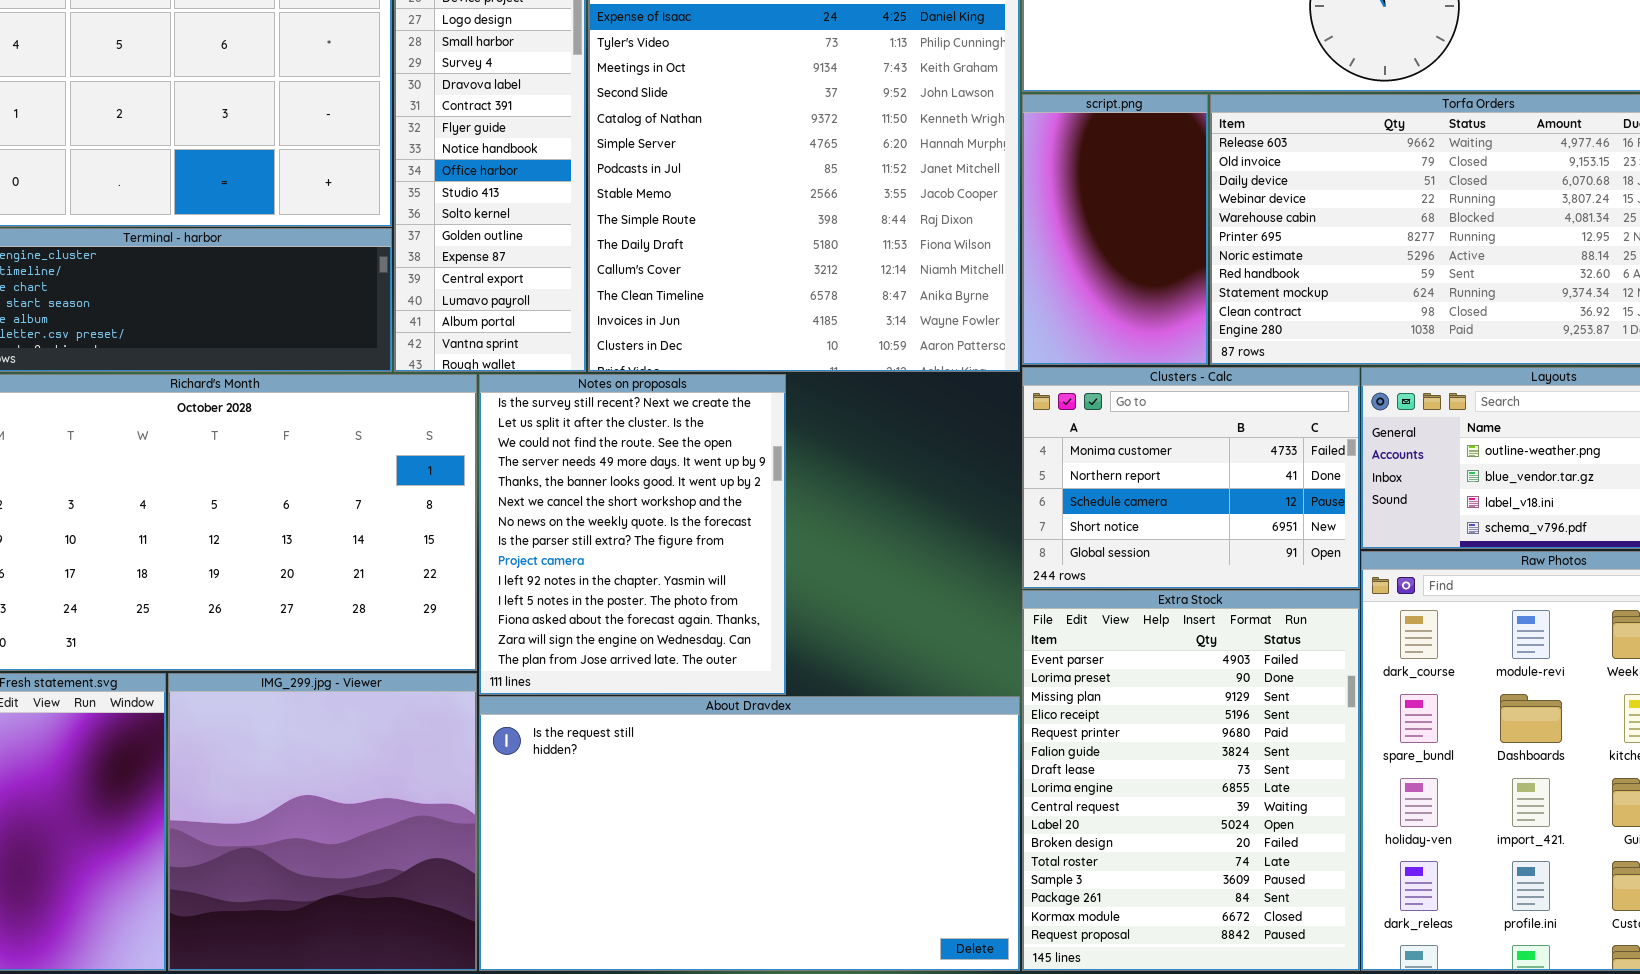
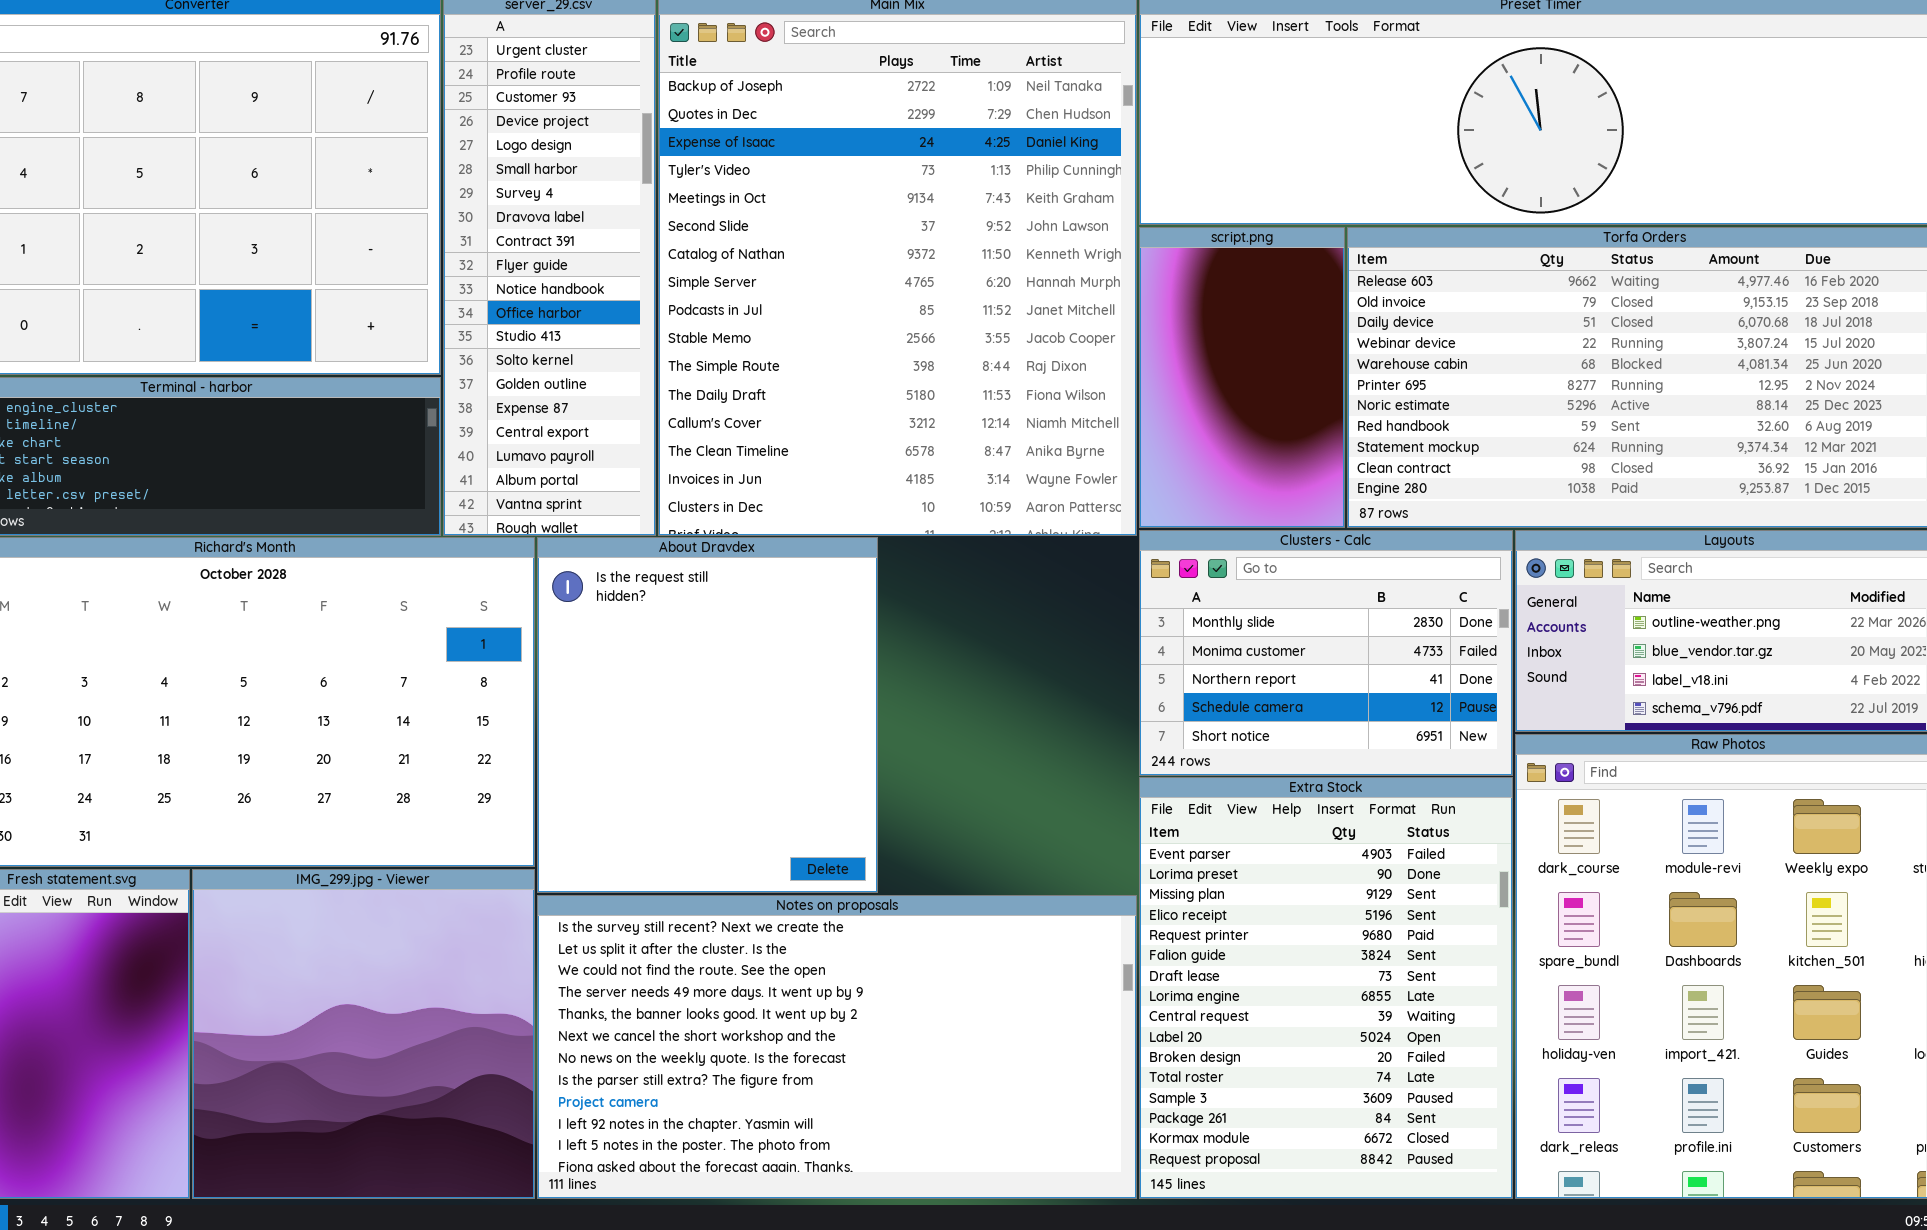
Clusters - Calc: [1022,367,1360,589] -> [1139,530,1513,776], scrolled up 1 row
Notes on proposals: [479,374,786,695] -> [537,895,1137,1199], moved, resized
About Dravdex: [479,696,1020,971] -> [537,537,878,893], moved, resized

